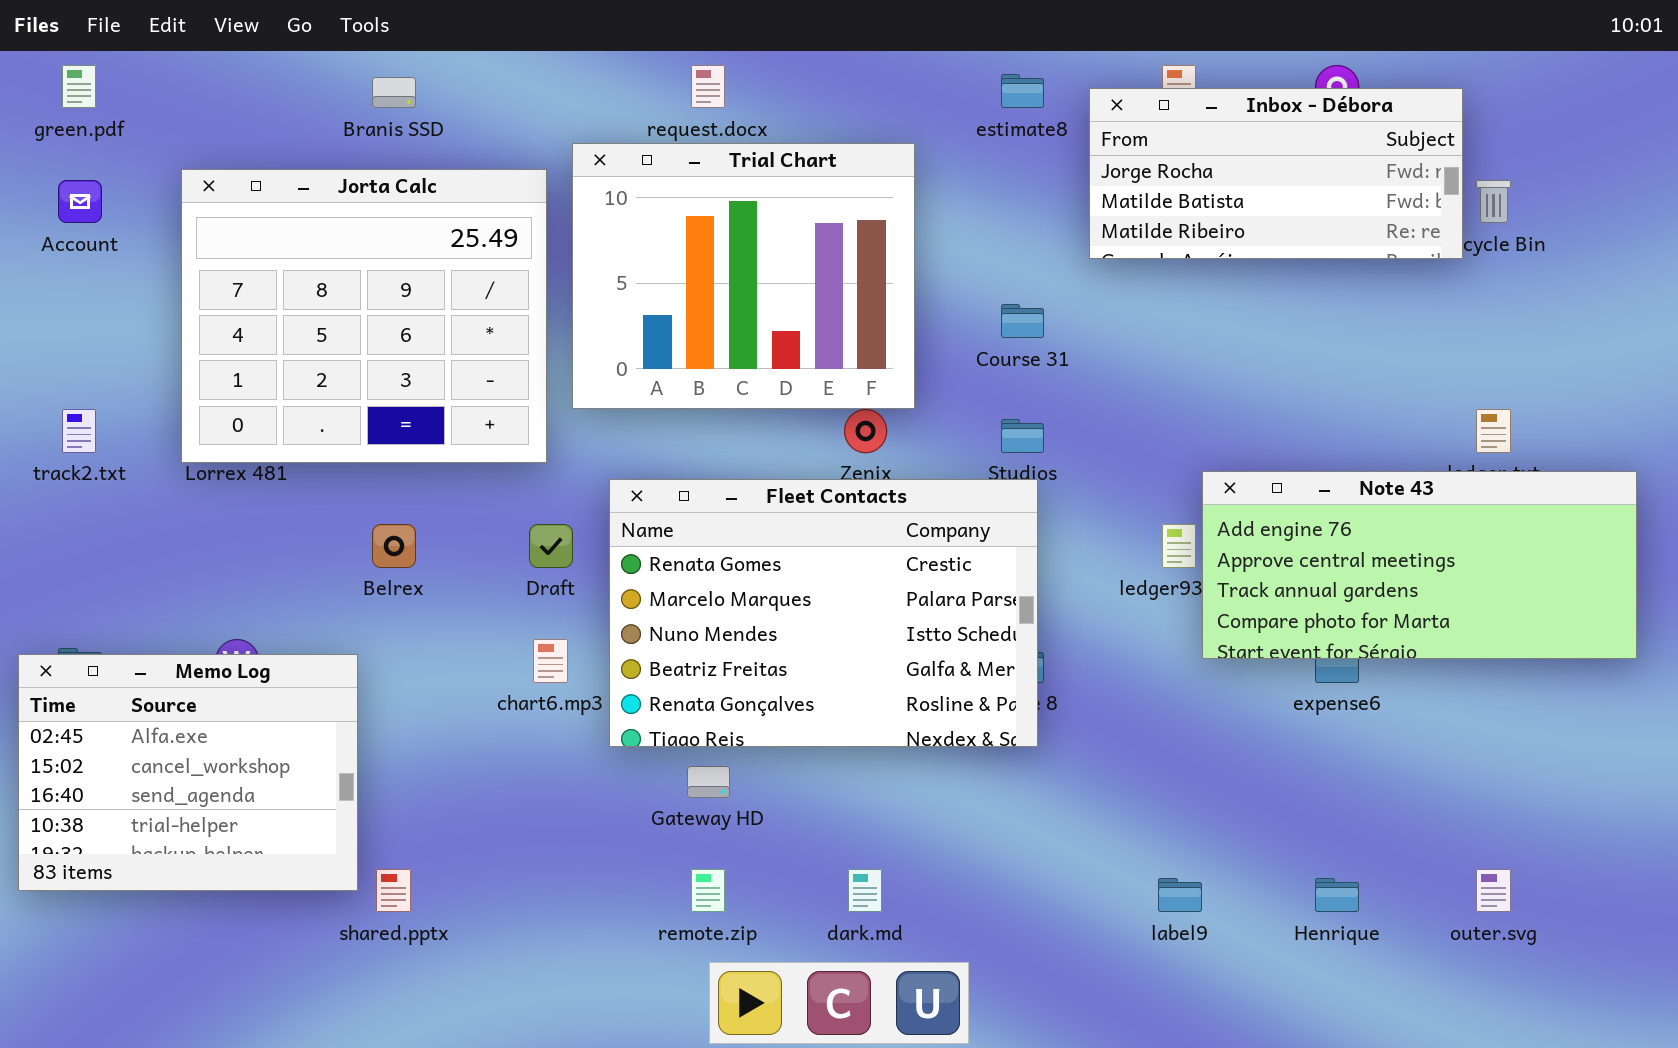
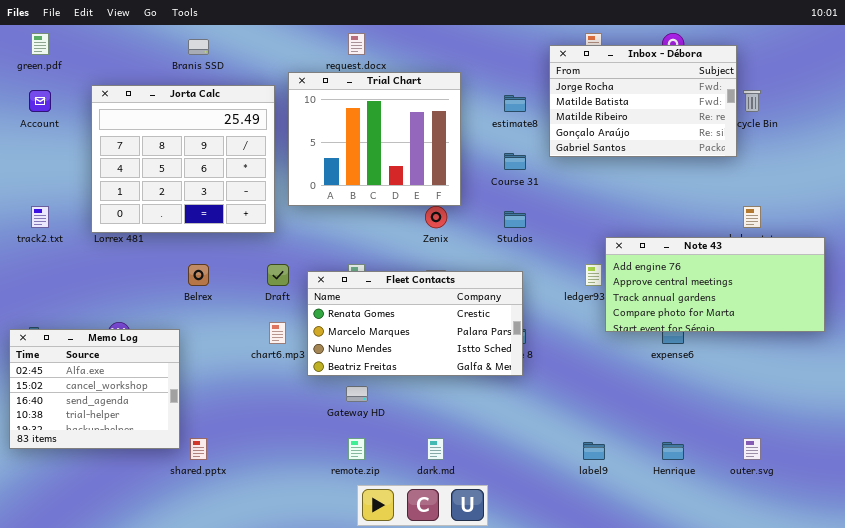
estimate8: [1001,74,1044,108] -> [504,95,526,112], moved
Inbox - Débora: [1089,88,1463,259] -> [549,45,737,157], resized
Fleet Contacts: [609,479,1038,747] -> [307,271,523,376], resized

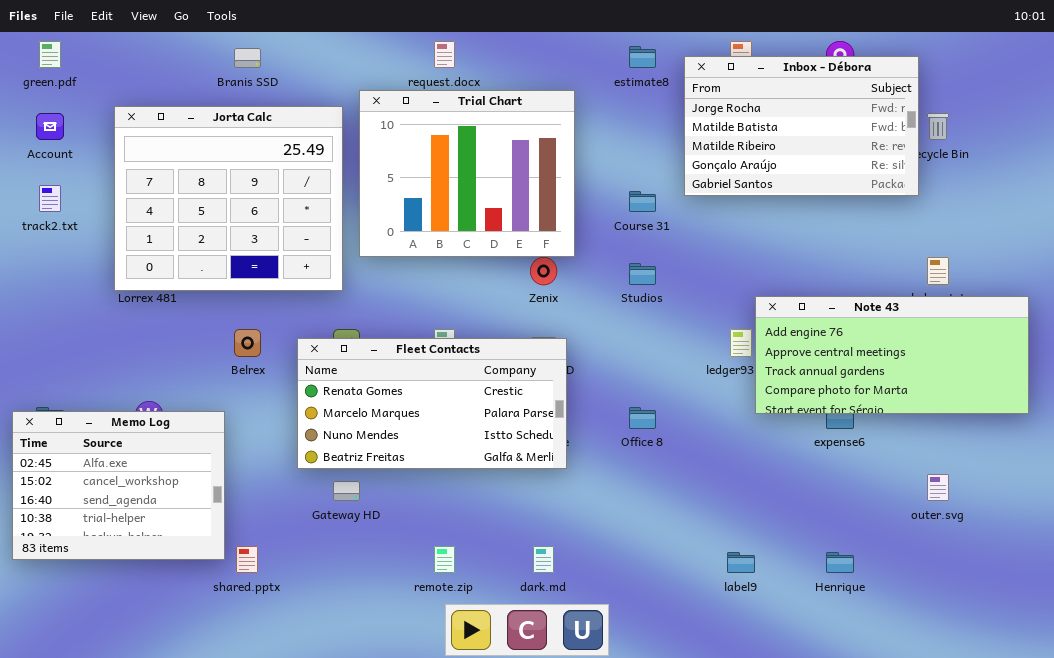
estimate8: [504,95,526,112] -> [629,46,656,68], moved
track2.txt: [31,206,49,228] -> [39,185,61,212], moved
Fleet Contacts: [307,271,523,376] -> [297,338,567,469], moved
Gateway HD: [346,386,368,402] -> [333,481,360,501], moved
outer.svg: [743,438,761,460] -> [927,474,949,501], moved

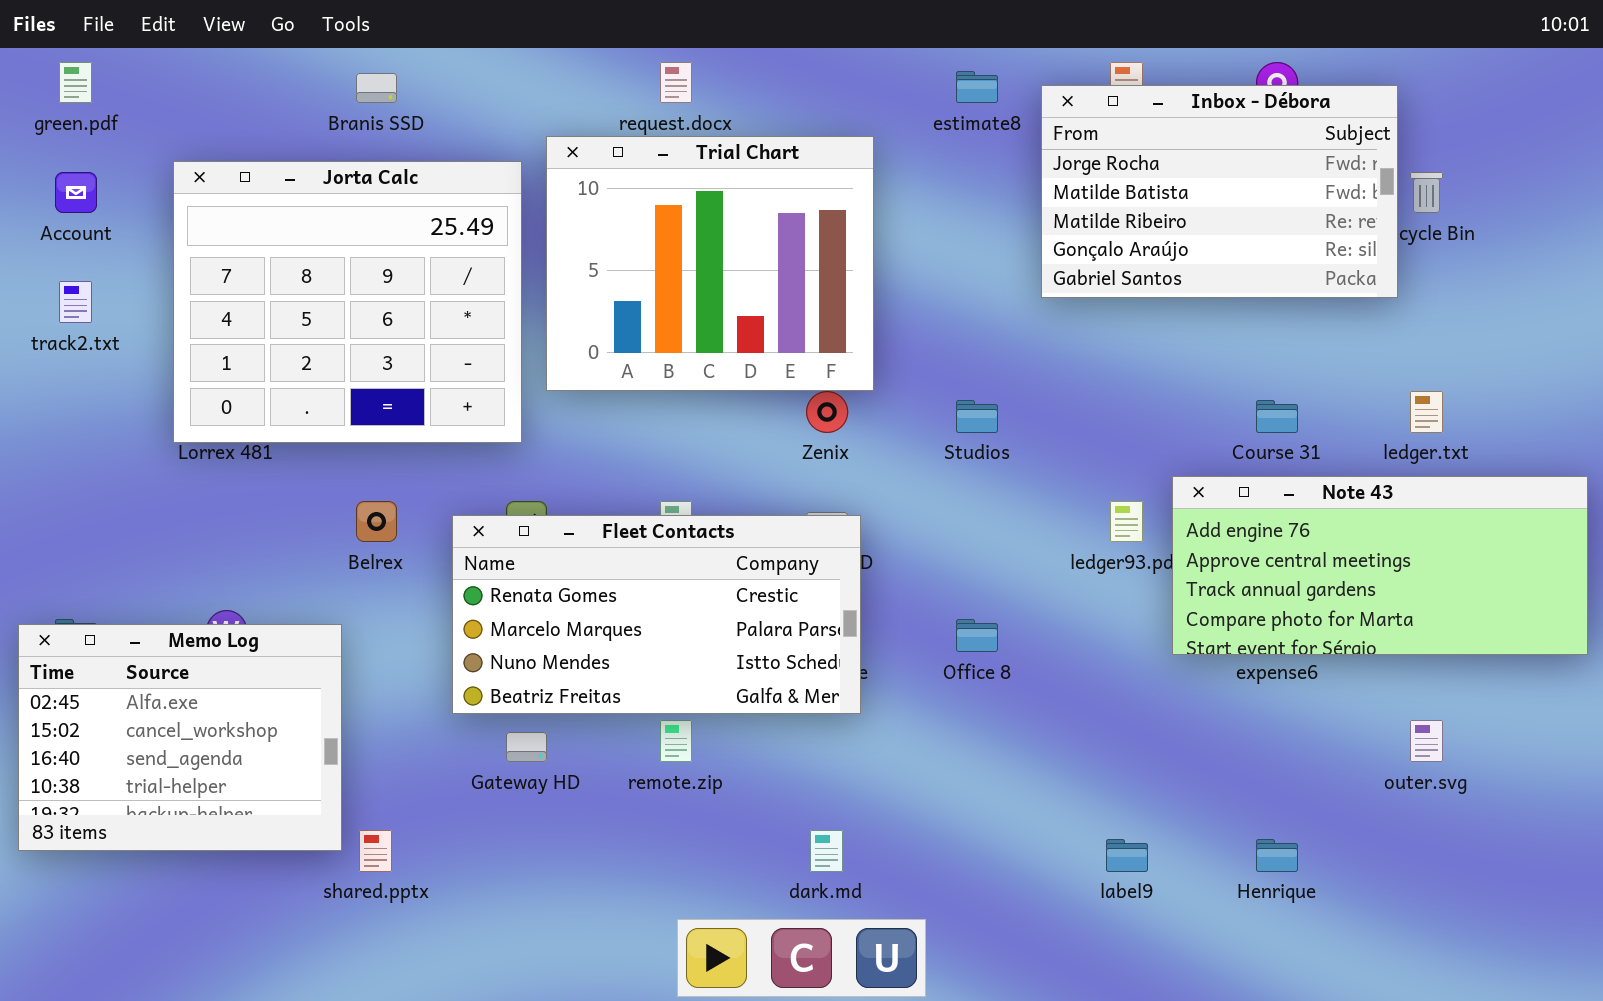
Course 31: [629,191,656,212] -> [1256,400,1298,433], moved
Note 43: [755,296,1029,414] -> [1172,476,1588,655], moved
remote.zip: [434,546,455,573] -> [660,720,692,762], moved

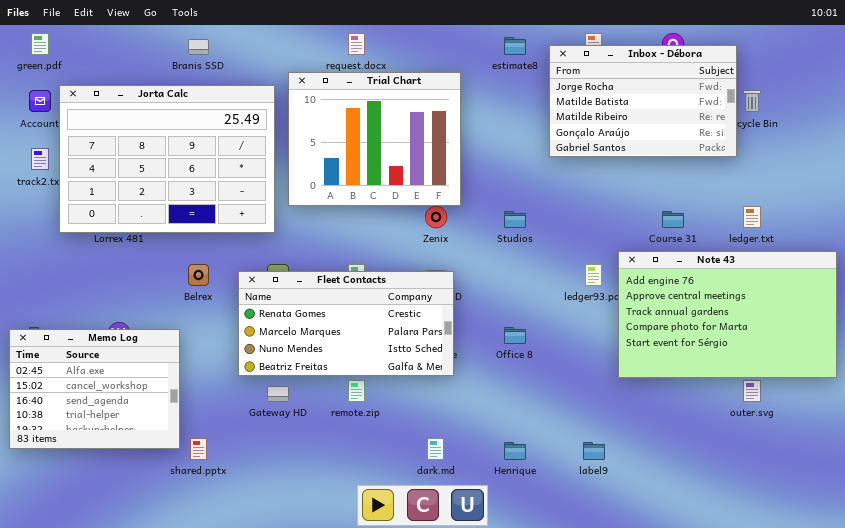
Jorta Calc: [173,161,522,443] -> [59,85,275,233], resized
Note 43: [1172,476,1588,655] -> [618,251,837,378], resized
Henrique: [1256,839,1298,872] -> [504,442,526,460], moved

